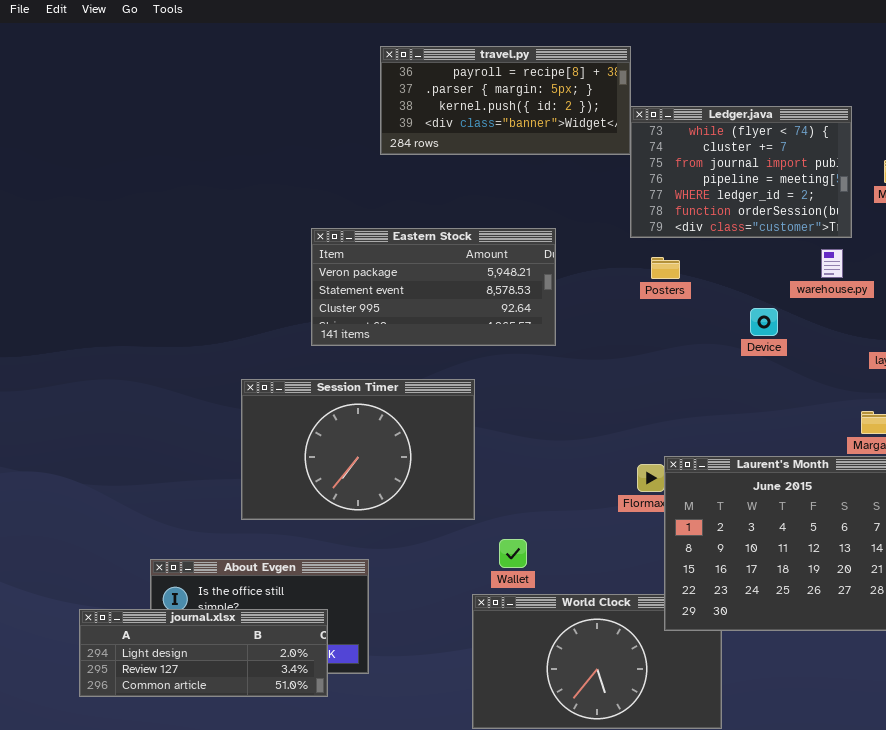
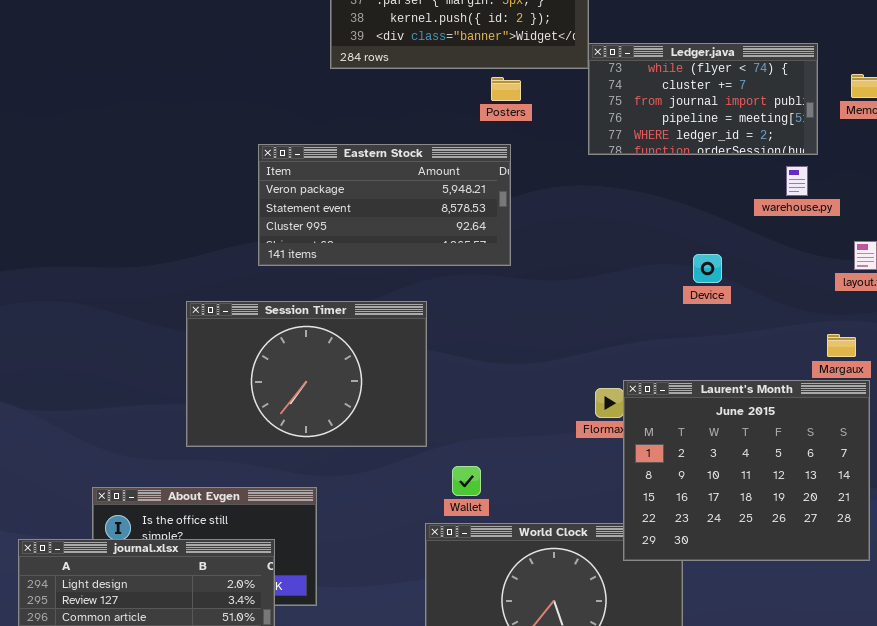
Ledger.java: [630,106,852,238] -> [588,43,818,155], resized
Posters: [651,257,680,279] -> [491,77,521,101], moved
Device: [750,308,778,336] -> [693,254,722,283], moved

